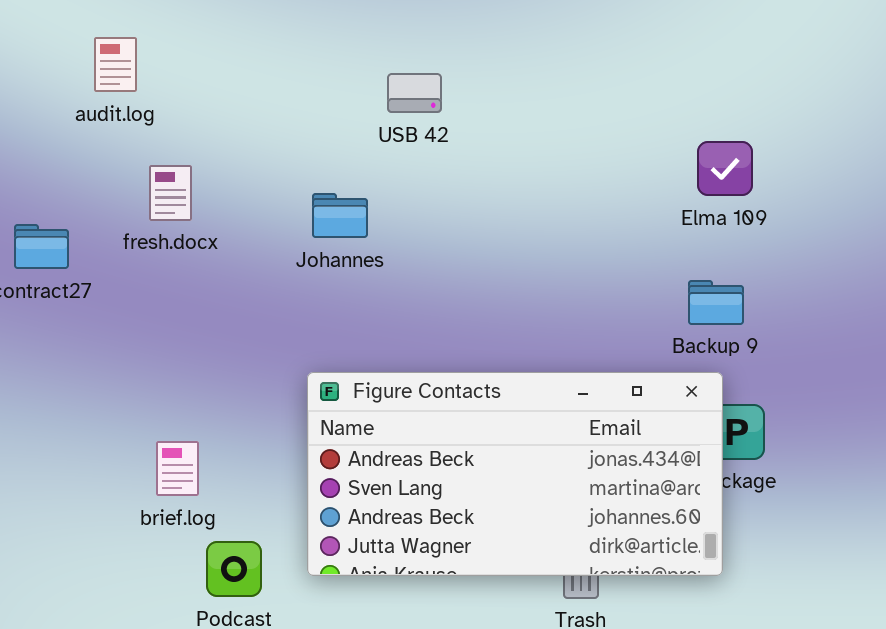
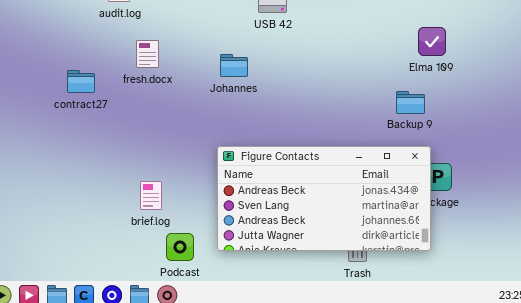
Backup 9: [688,280,744,325] -> [396,91,425,114], moved

